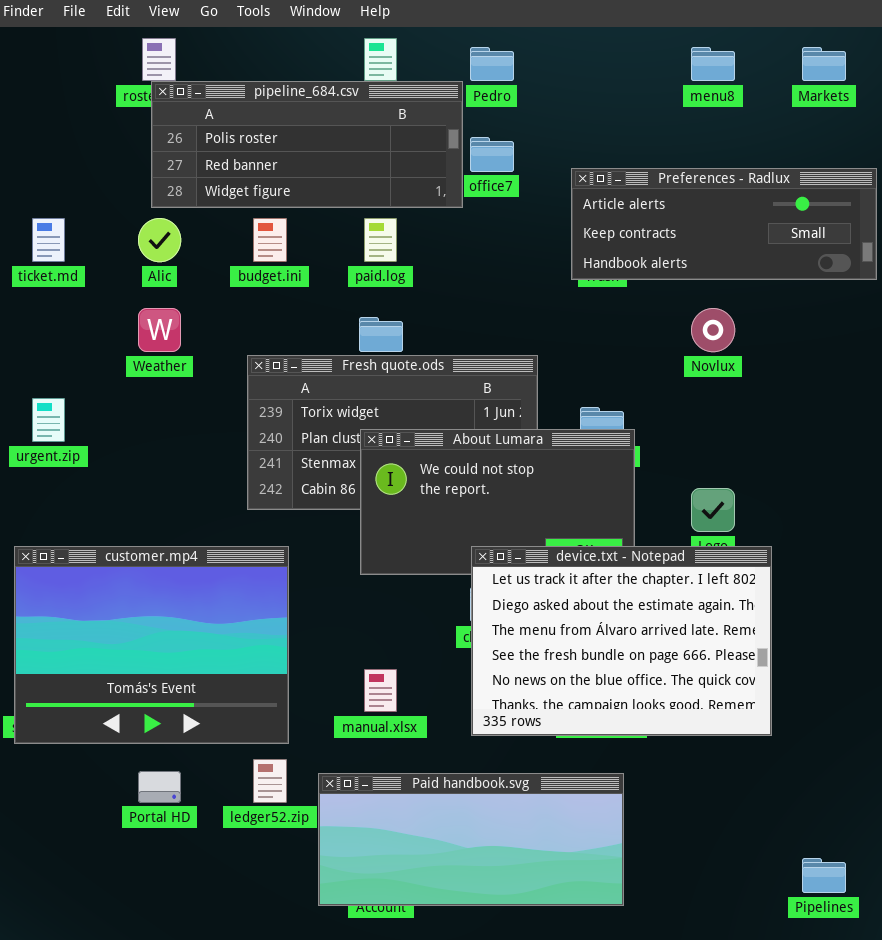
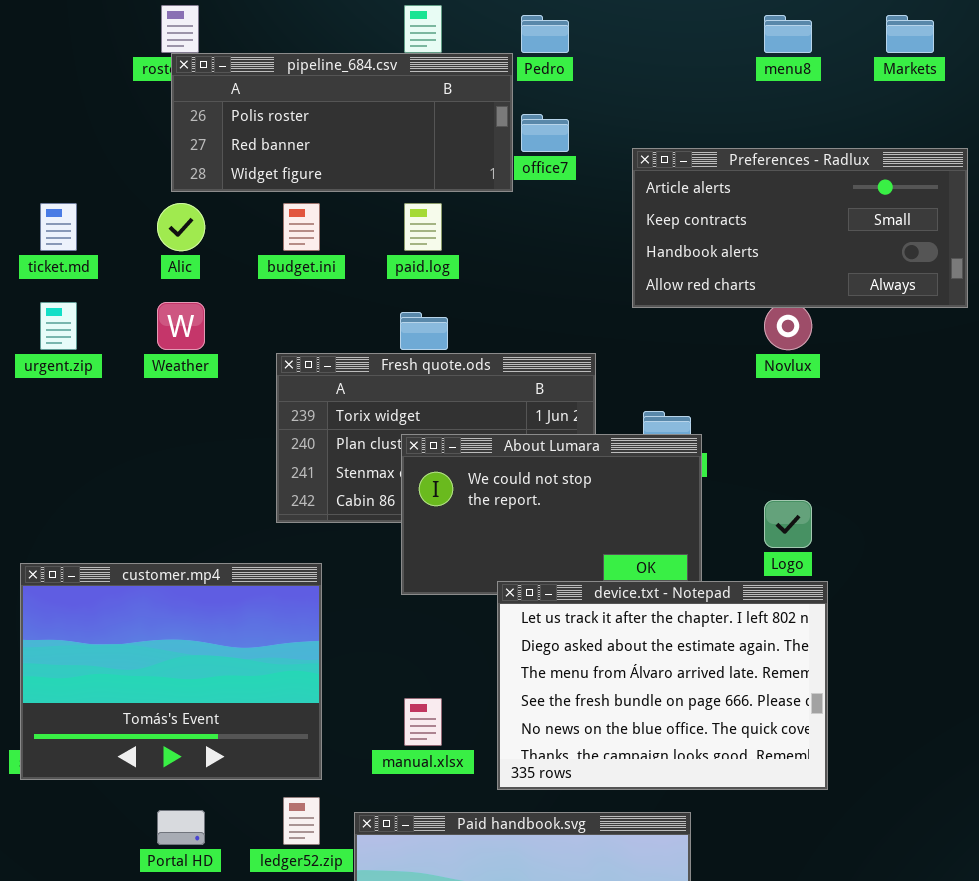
Preferences - Radlux: [571,168,877,280] -> [632,148,968,308], resized
urgent.zip: [32,398,65,442] -> [40,302,77,350], moved
device.txt - Notepad: [471,546,772,736] -> [497,581,828,790], moved

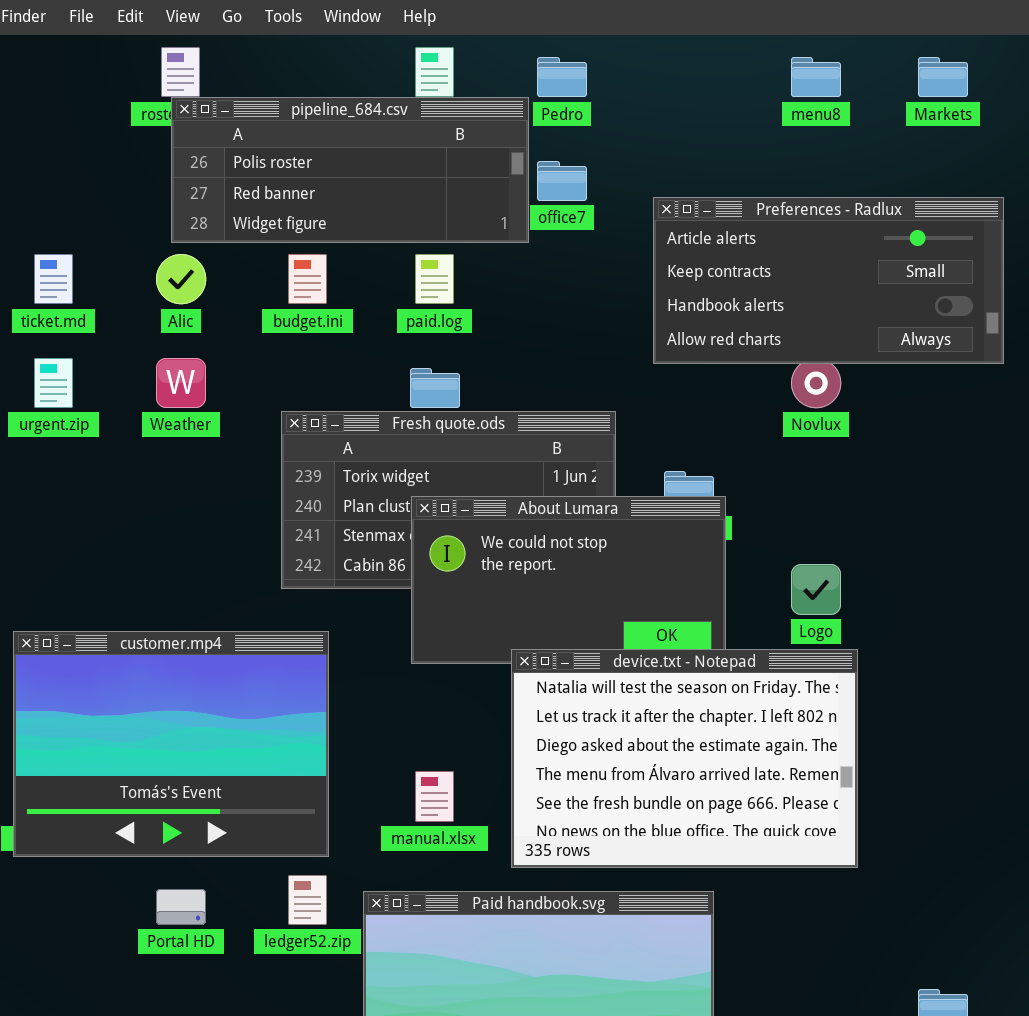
device.txt - Notepad: [497,581,828,790] -> [511,649,858,868], scrolled up 1 row

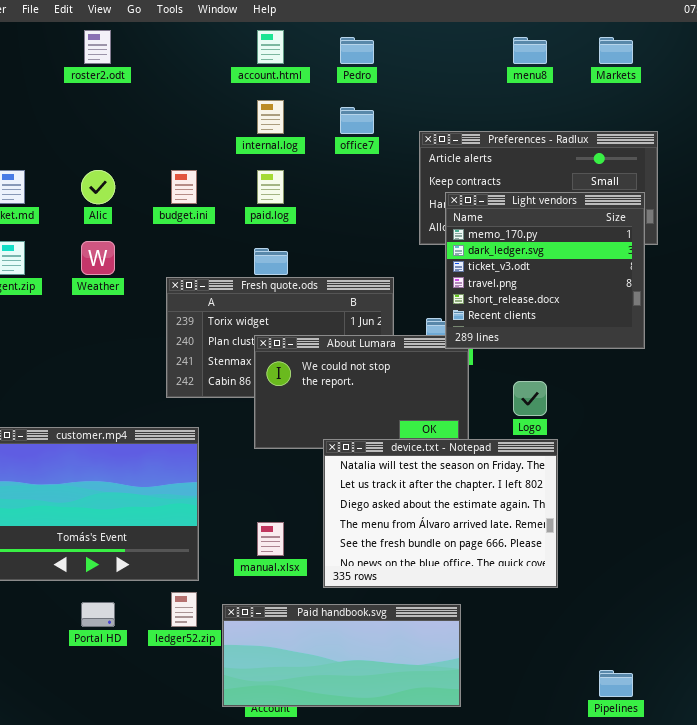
pipeline_684.csv: [171,97,529,243] -> none, closed
Light vendors: none -> [445,192,645,349], opened

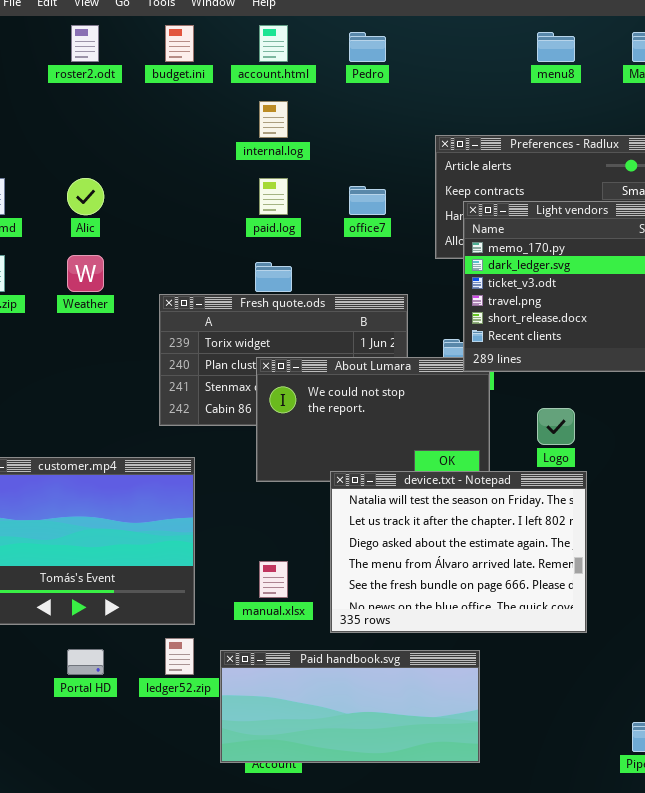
office7: [340,107,374,134] -> [349,186,386,215], moved
budget.ini: [171,170,197,204] -> [165,25,194,62], moved

